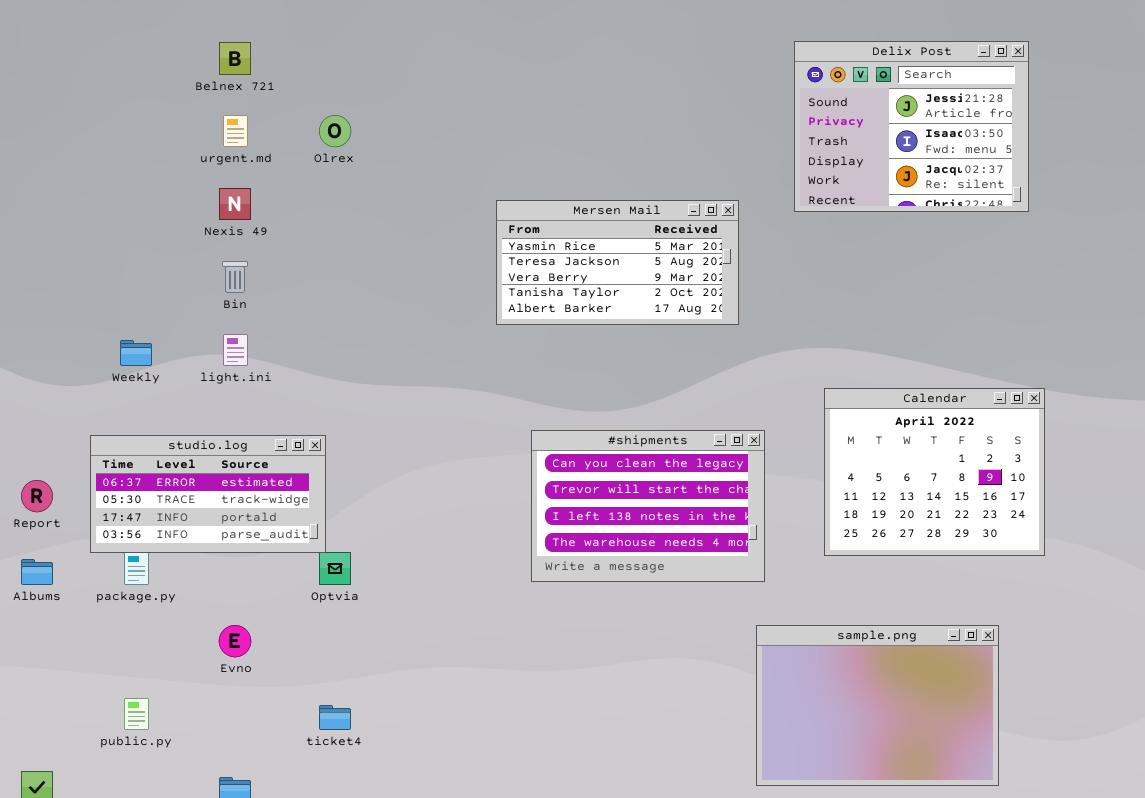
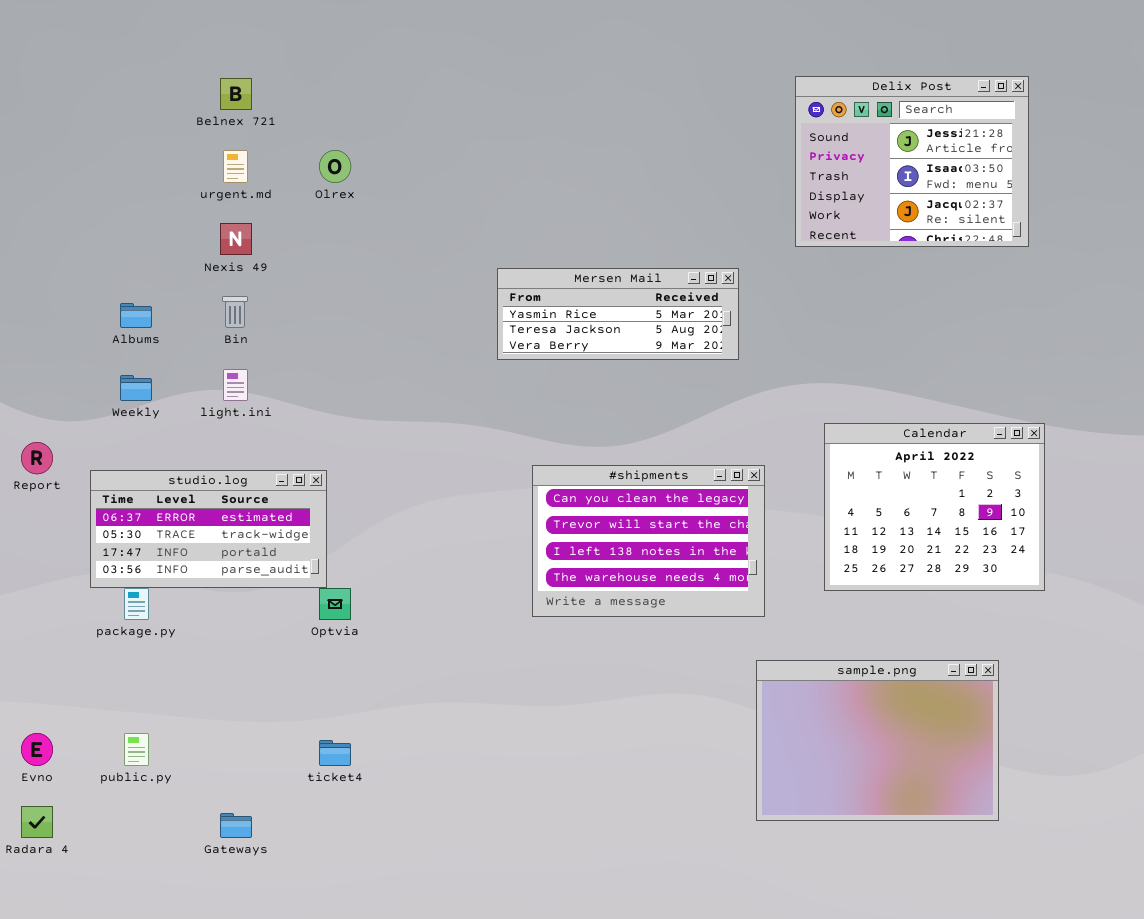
Mersen Mail: [496,200,739,325] -> [497,268,739,360], resized
Report: [21,480,53,512] -> [21,442,53,474], moved
Albums: [21,559,53,585] -> [120,303,152,328], moved
Evno: [219,625,251,657] -> [21,733,53,766], moved

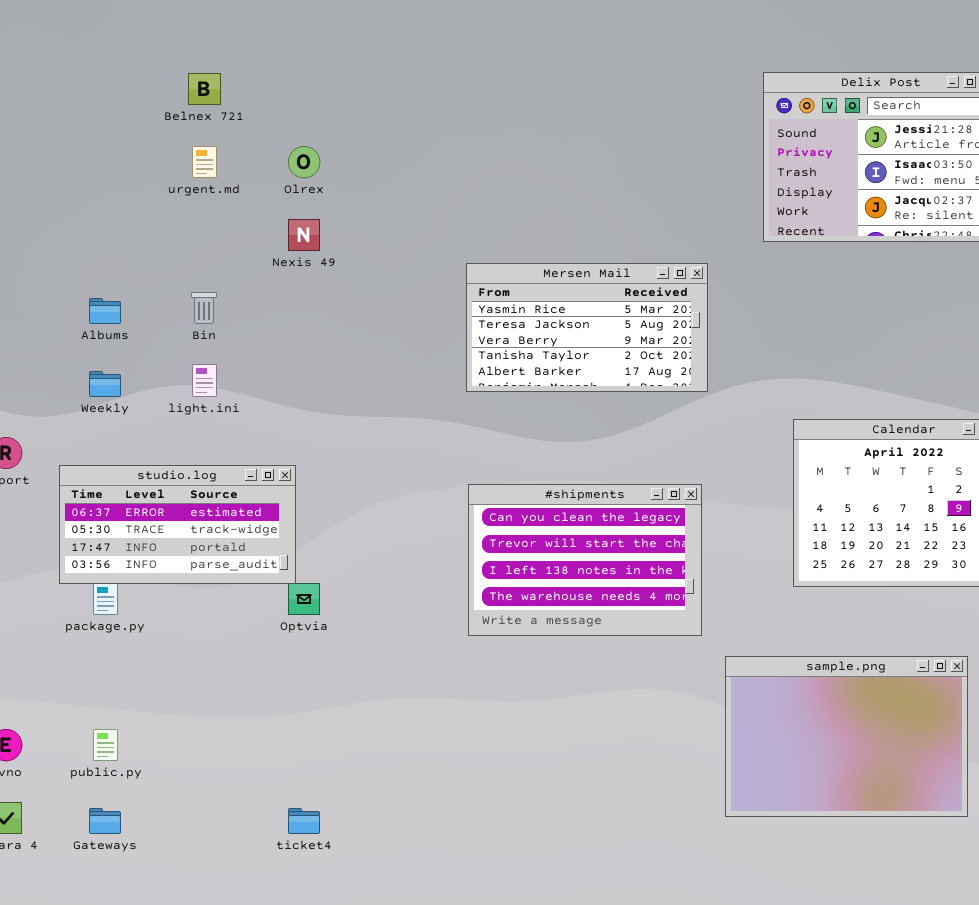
Nexis 49: [220,223,252,255] -> [288,219,320,251], moved
Mersen Mail: [497,268,739,360] -> [466,263,708,392], resized
#shipments: [532,465,765,617] -> [468,484,702,636], moved
ticket4: [319,740,351,766] -> [288,808,320,834], moved
Gateways: [220,813,252,838] -> [89,808,121,834], moved

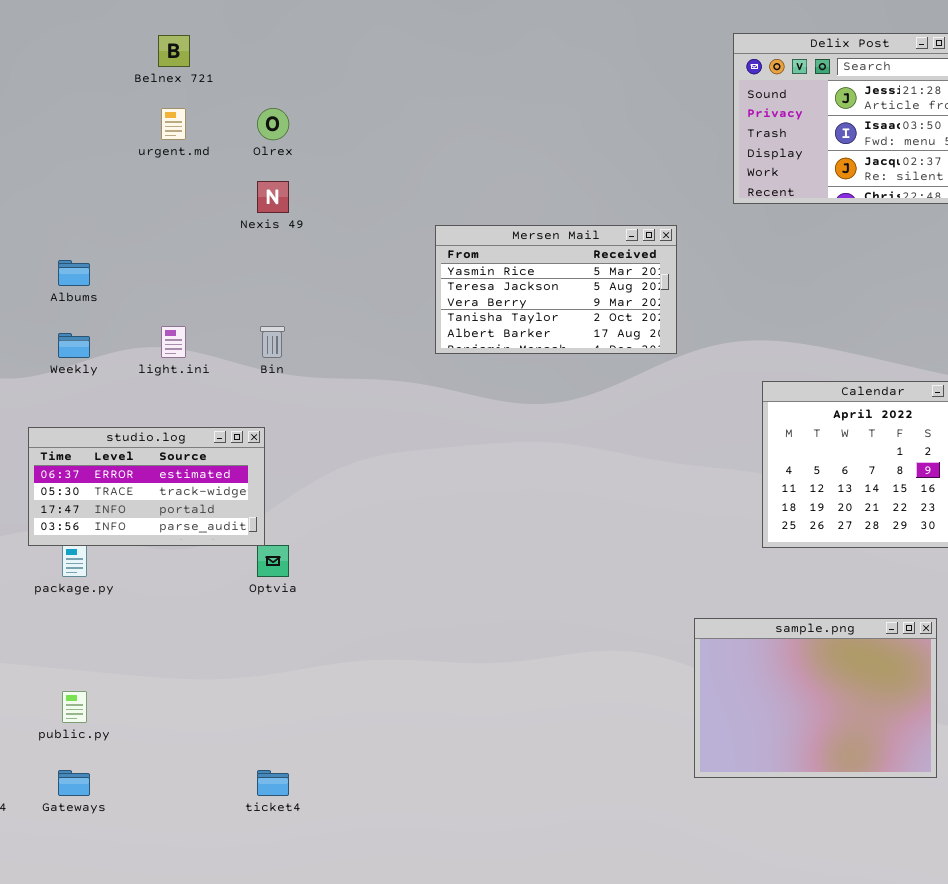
Bin: [191,292,217,324] -> [260,326,285,358], moved
#shipments: [468,484,702,636] -> none, closed

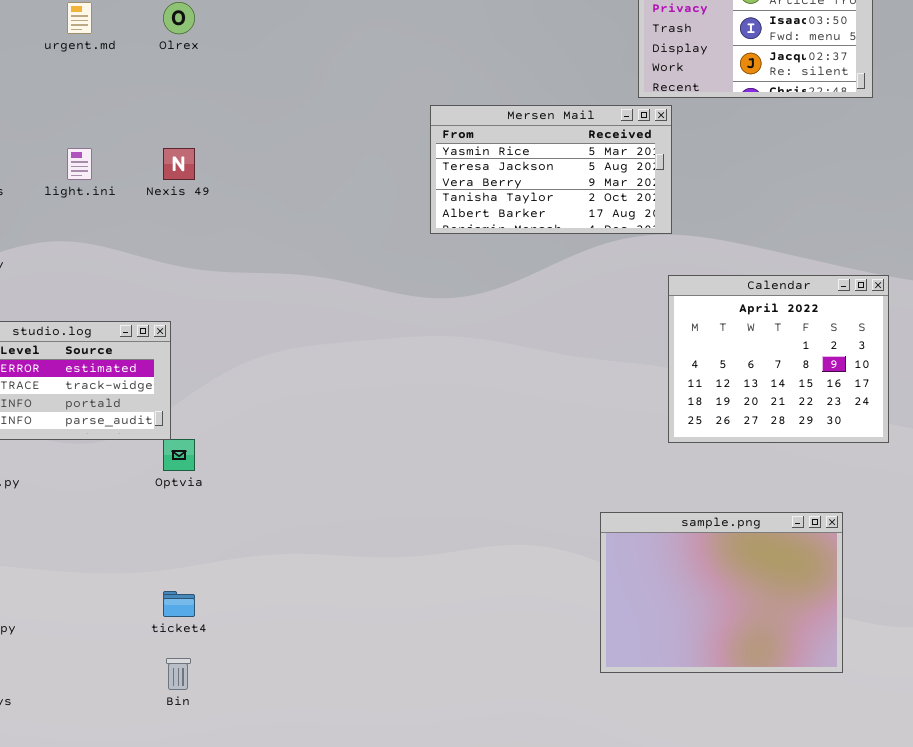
Nexis 49: [257,181,289,213] -> [163,148,195,180], moved
Mersen Mail: [435,225,677,354] -> [430,105,672,234], moved
light.ini: [161,326,186,358] -> [67,148,92,180], moved
Bin: [260,326,285,358] -> [166,658,191,690], moved
ticket4: [257,770,289,796] -> [163,591,195,617], moved

